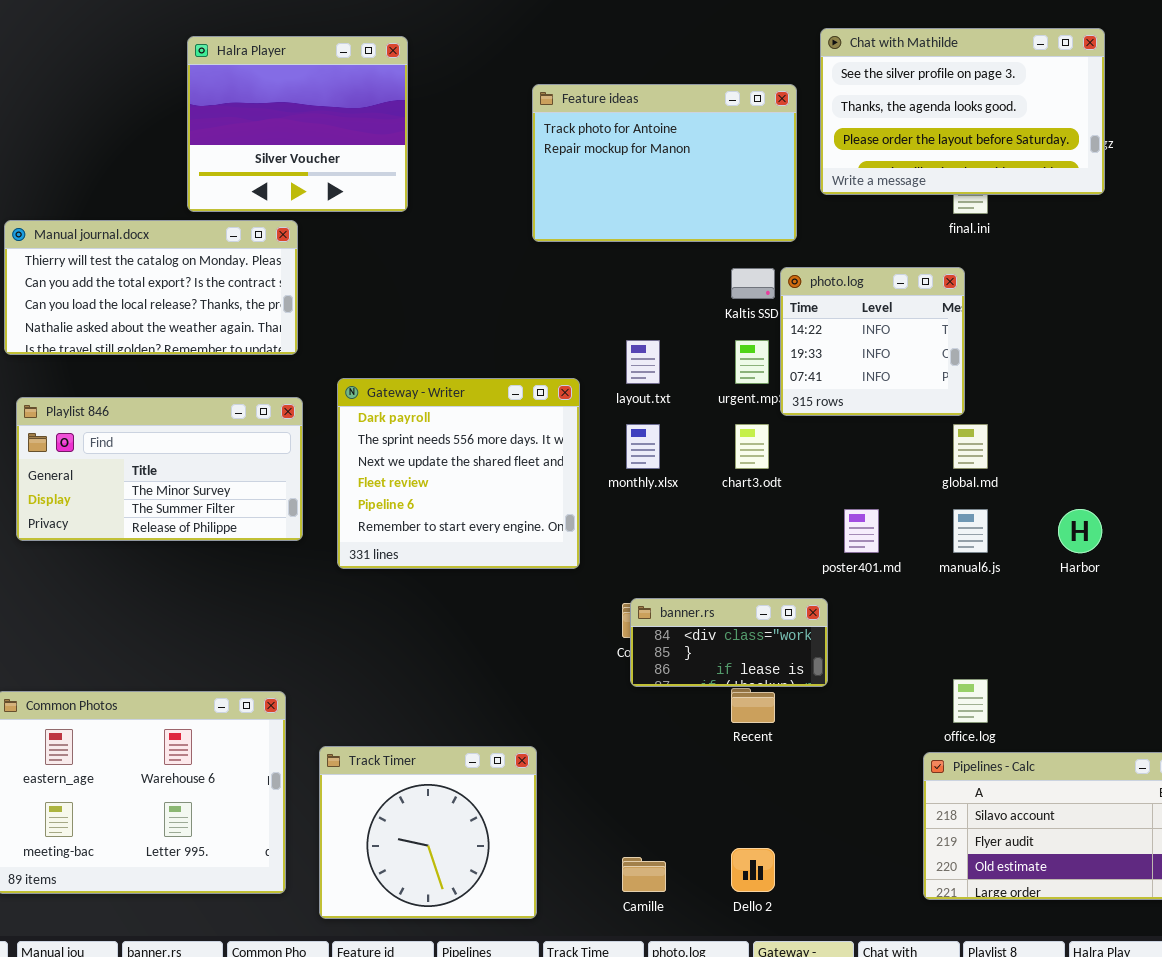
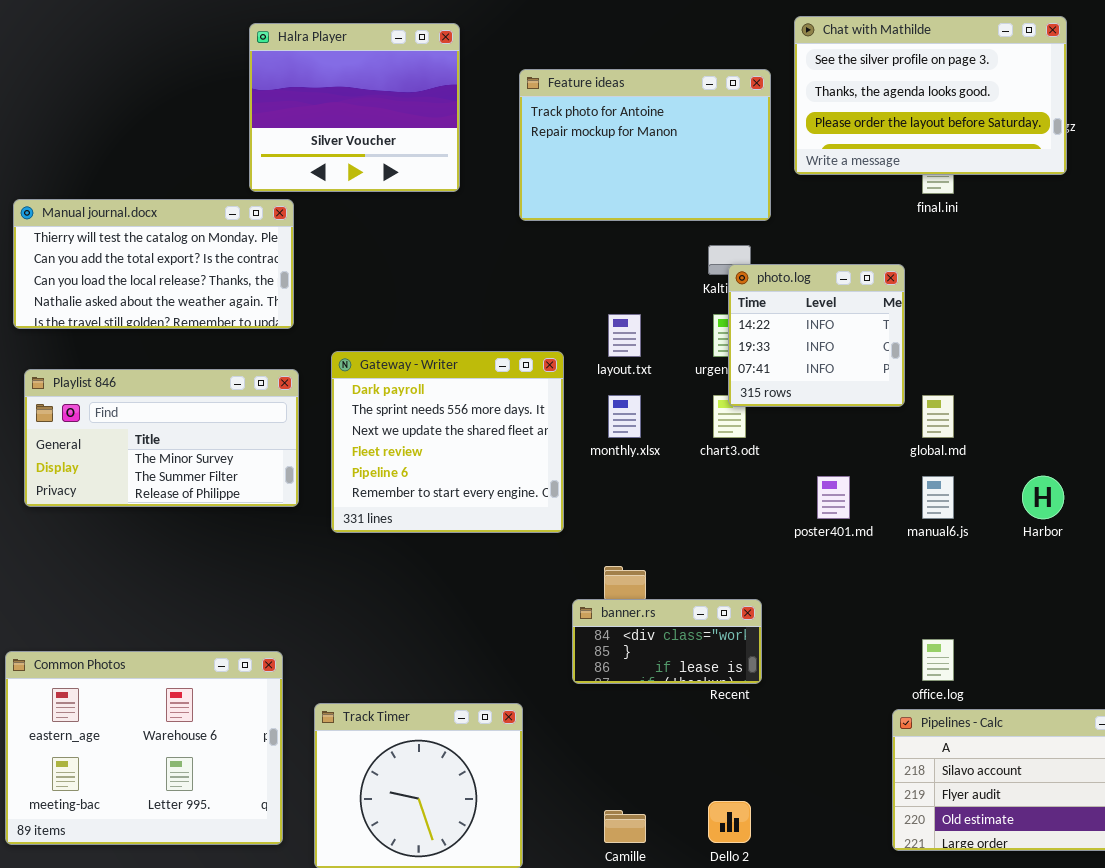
Halra Player: [187,36,408,212] -> [249,23,460,192], moved
photo.log: [780,267,965,416] -> [728,264,905,407], moved
banner.rs: [630,598,828,687] -> [572,599,762,684], moved

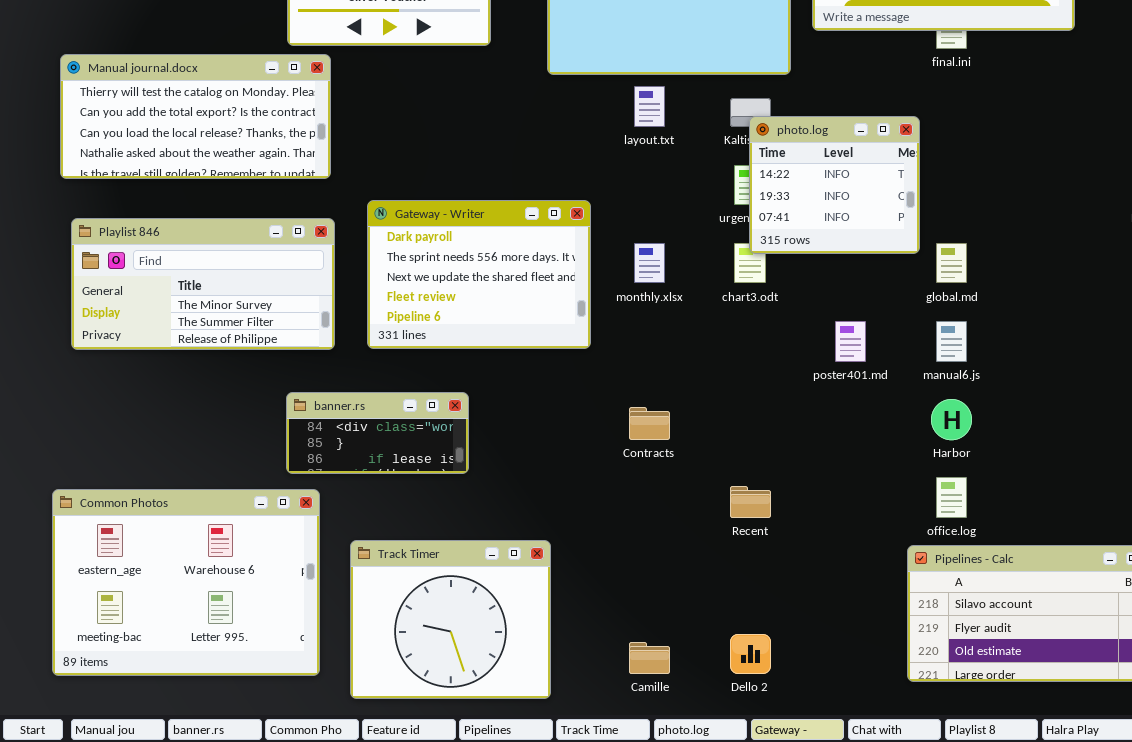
layout.txt: [608,314,641,357] -> [634,86,665,127], moved
Gateway - Writer: [331,351,564,533] -> [367,200,591,349], resized
Harbor: [1022,476,1064,519] -> [931,399,972,440], moved
banner.rs: [572,599,762,684] -> [286,392,469,474], moved

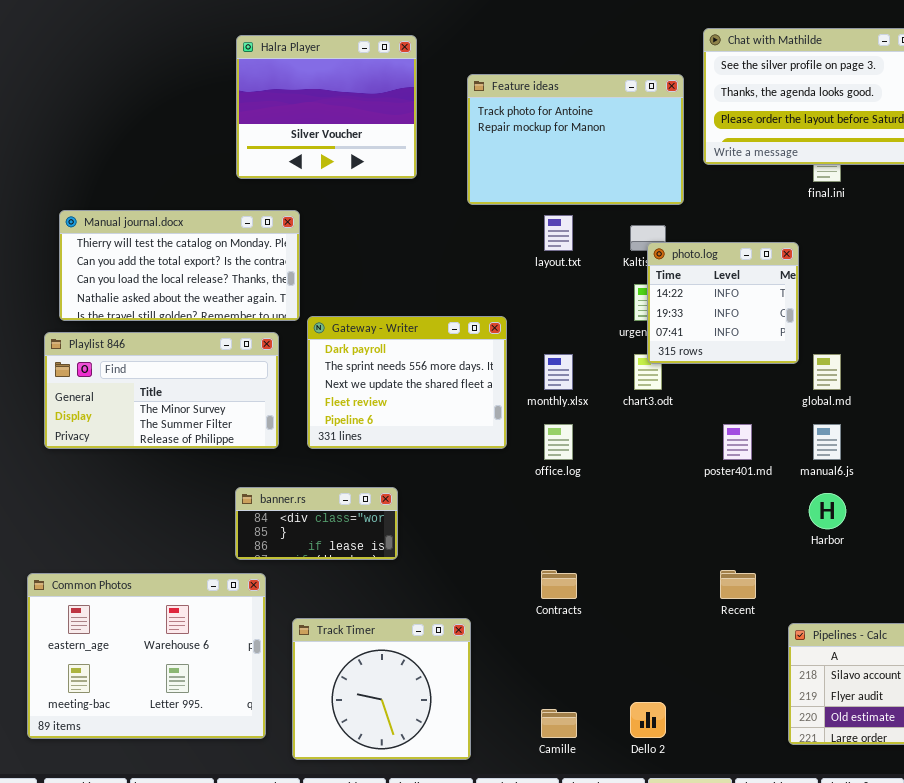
Manual journal.docx: [60,54,331,179] -> [59,210,300,321], moved
Contracts: [629,407,670,440] -> [541,570,577,599], moved
office.log: [936,477,967,518] -> [544,424,573,460], moved
Recent: [730,486,771,518] -> [720,570,756,599], moved

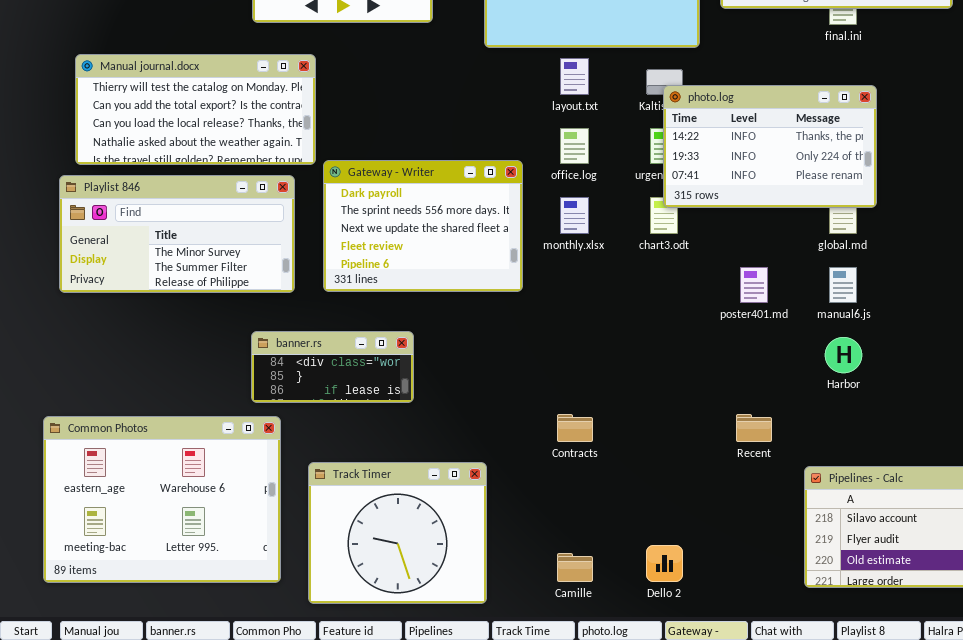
photo.log: [647,242,799,364] -> [663,85,877,208], resized
office.log: [544,424,573,460] -> [560,128,589,164], moved

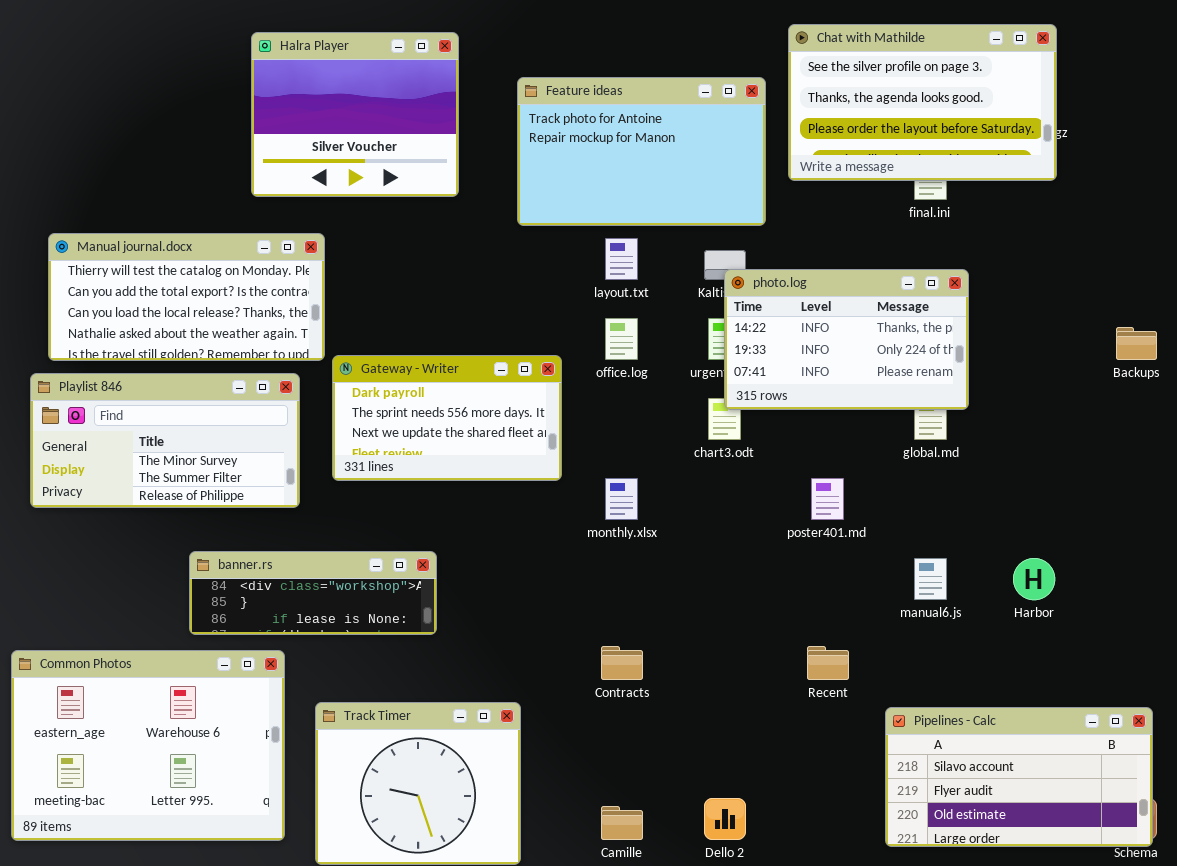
Gateway - Writer: [323,160,523,292] -> [332,355,562,481], resized
monthly.xlsx: [560,197,589,234] -> [605,478,638,520], moved
manual6.js: [829,267,857,303] -> [914,558,947,600], moved
banner.rs: [251,331,414,403] -> [189,551,437,635], resized
Harbor: [825,337,862,373] -> [1013,558,1055,600], moved

